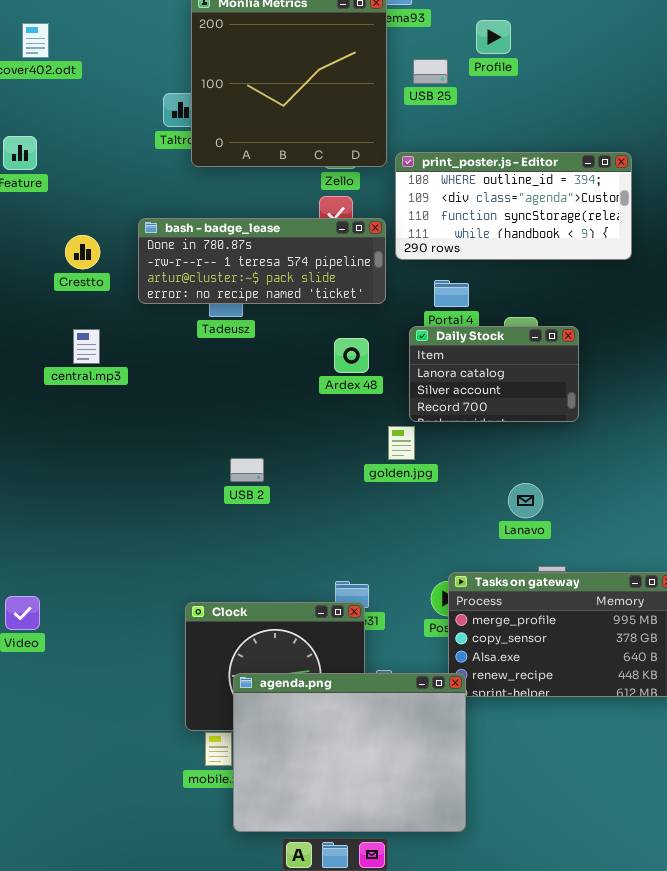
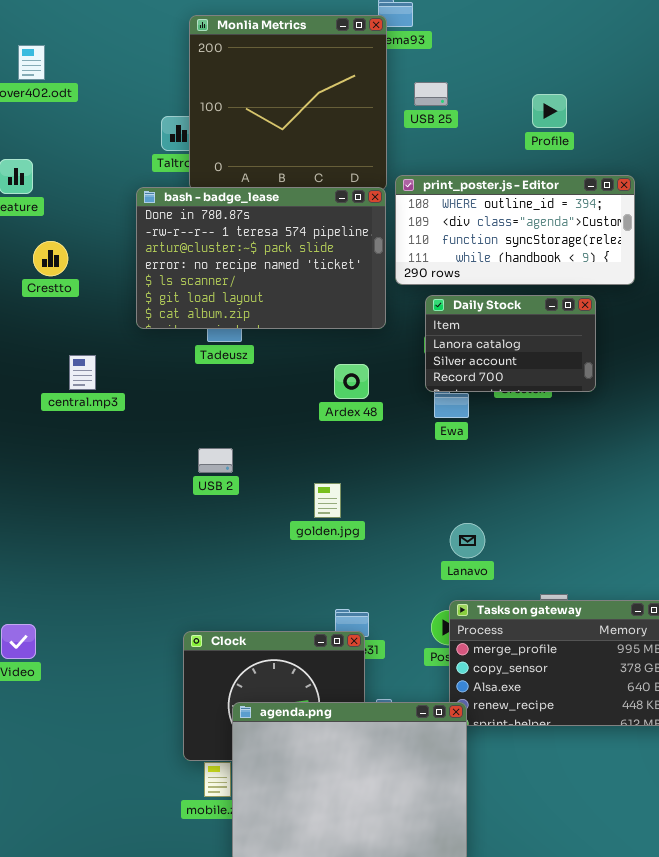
Profile: [476,20,511,54] -> [532,94,567,128], moved
bash - badge_lease: [138,218,386,304] -> [136,187,386,329], resized
Crestto: [65,235,100,269] -> [33,241,68,276], moved
Daily Stock: [409,326,579,422] -> [425,295,596,392], moved
golden.jpg: [388,426,415,460] -> [314,483,341,518], moved
USB 2: [230,458,264,482] -> [198,448,233,473], moved
Lanavo: [508,483,543,518] -> [450,523,485,558], moved

